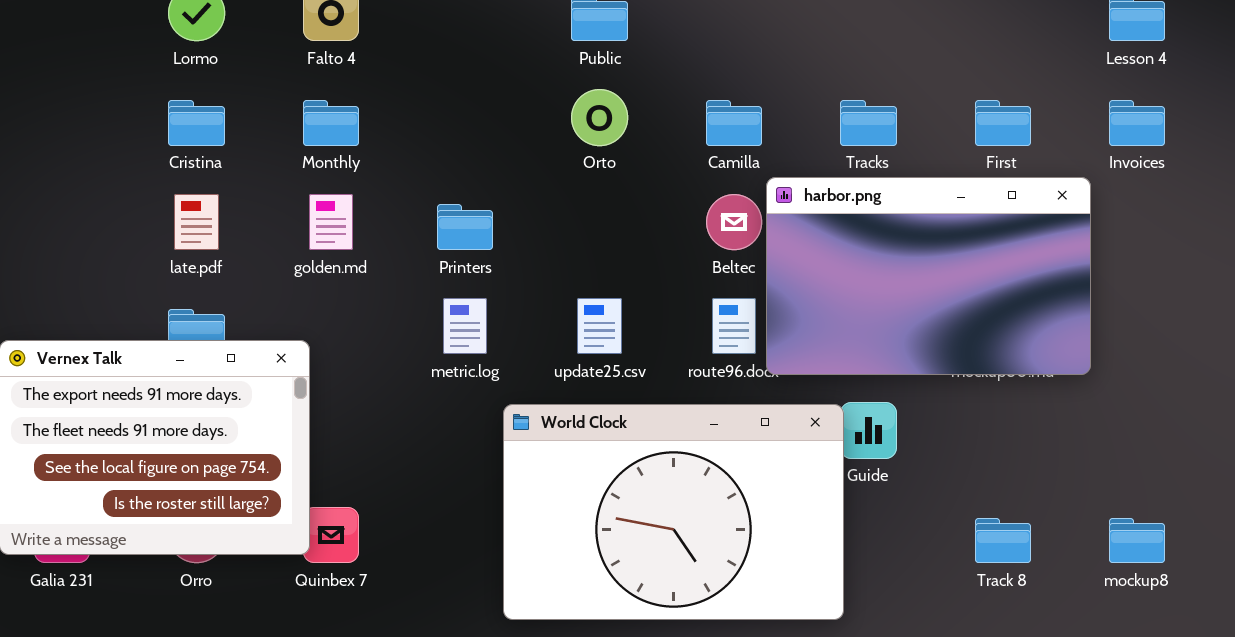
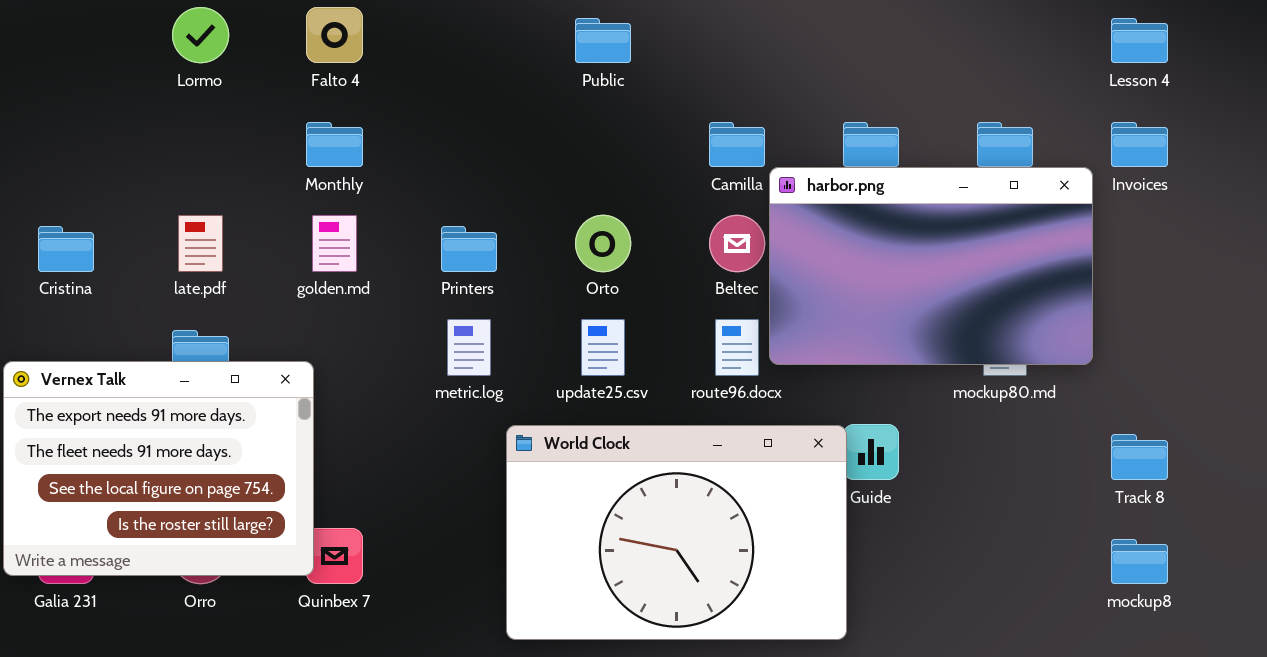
Orto: [571,89,628,146] -> [575,215,631,272], moved
Cristina: [168,100,225,146] -> [38,226,94,272], moved
harbor.png: [766,177,1091,375] -> [769,167,1093,365], moved
Track 8: [975,518,1031,563] -> [1111,434,1168,480], moved

